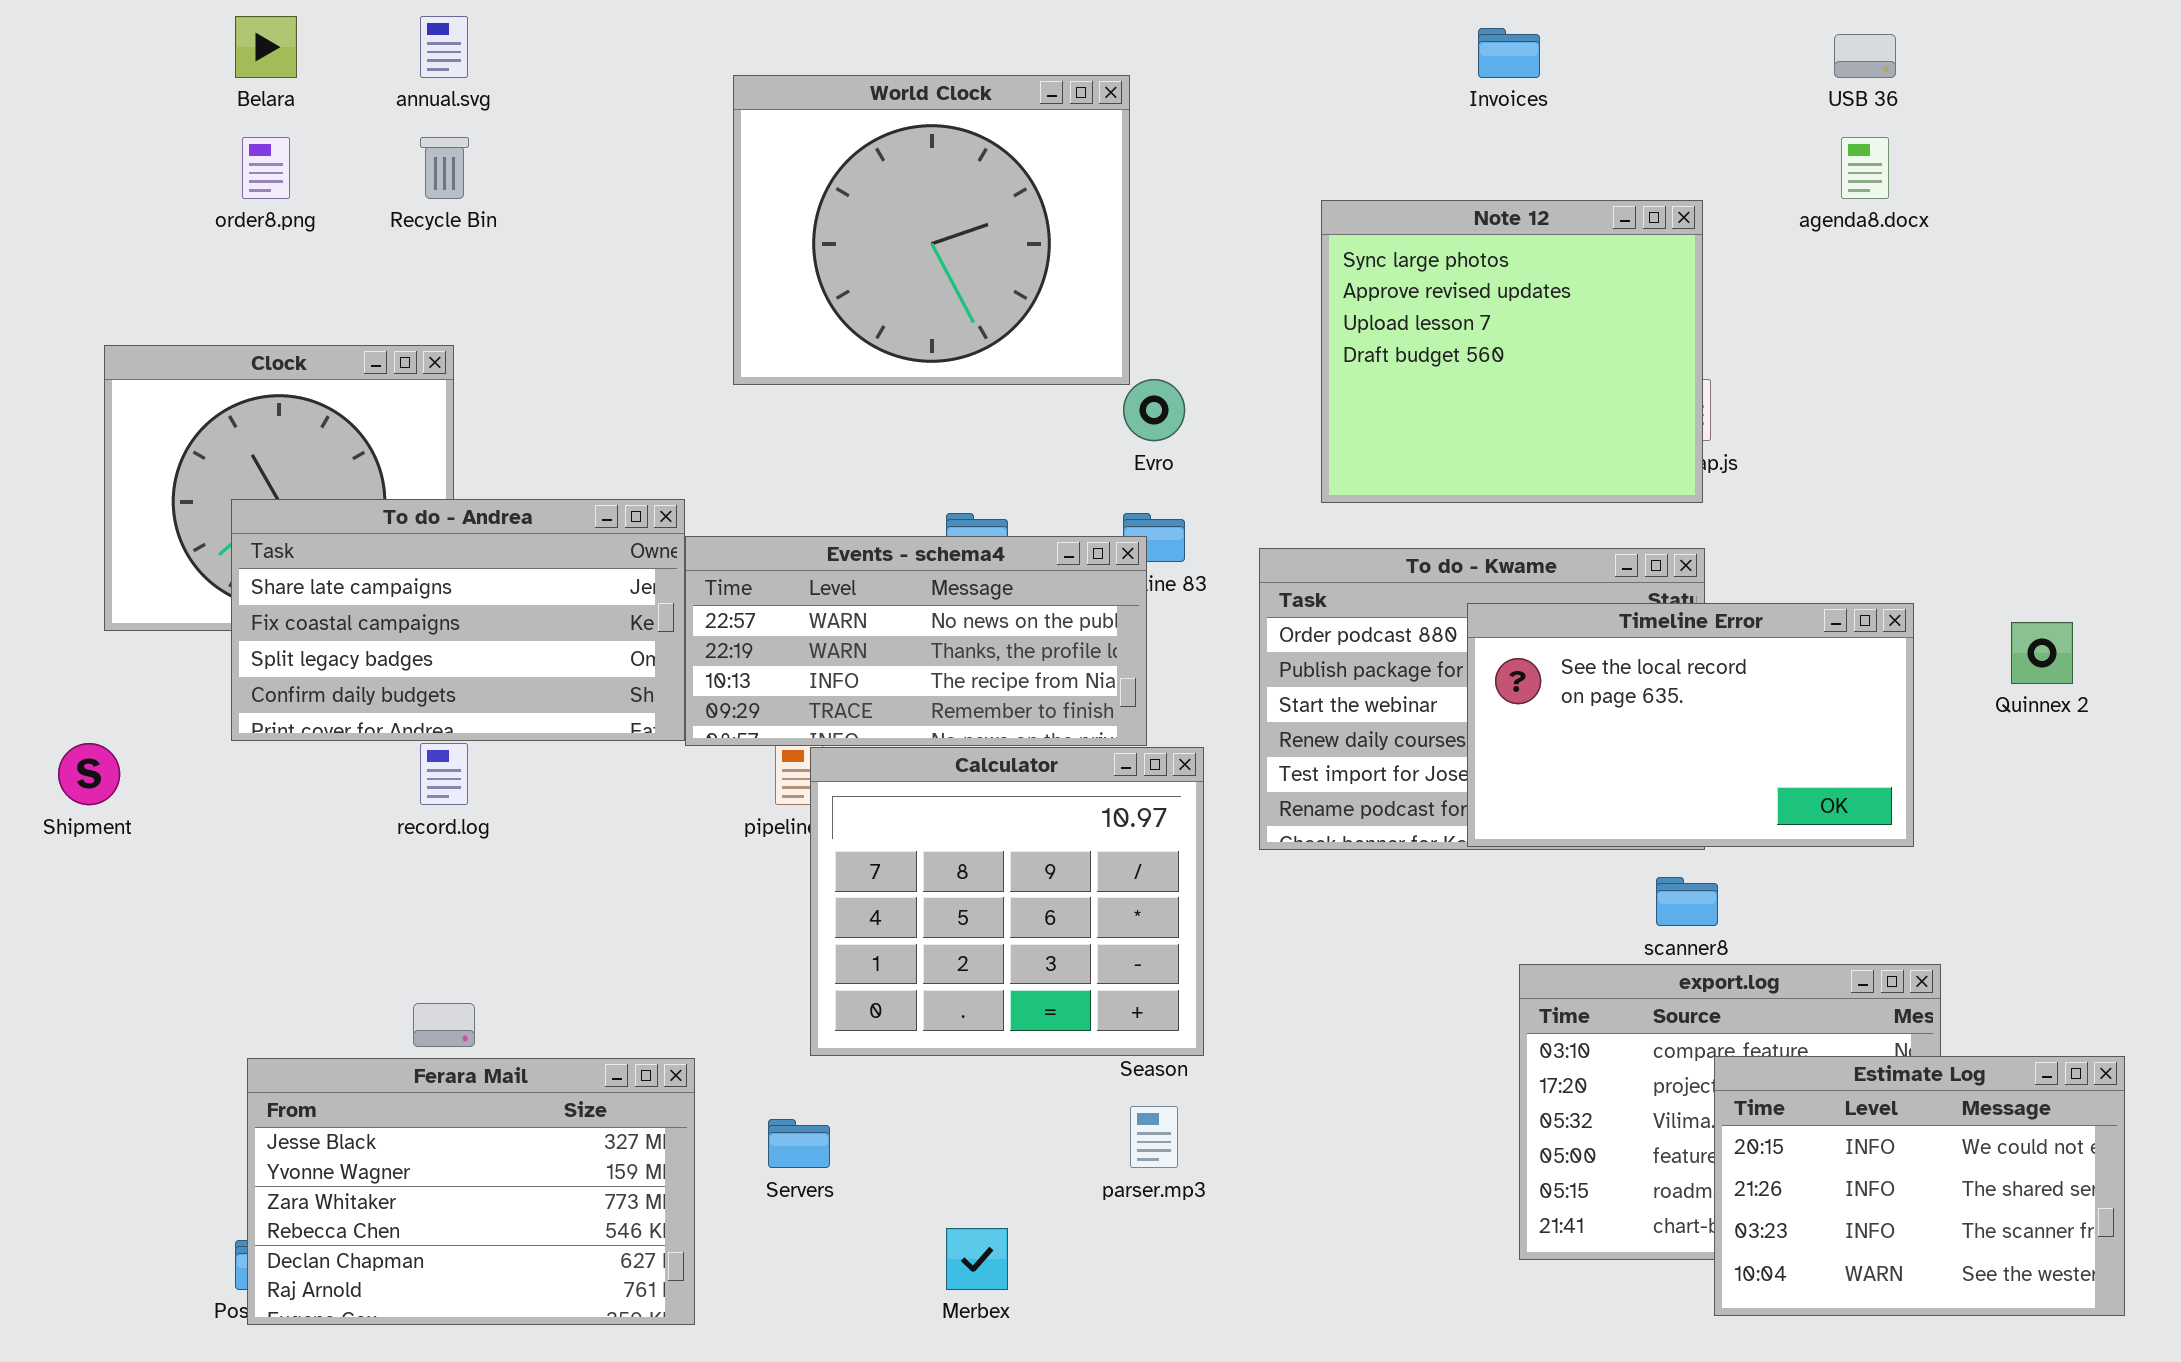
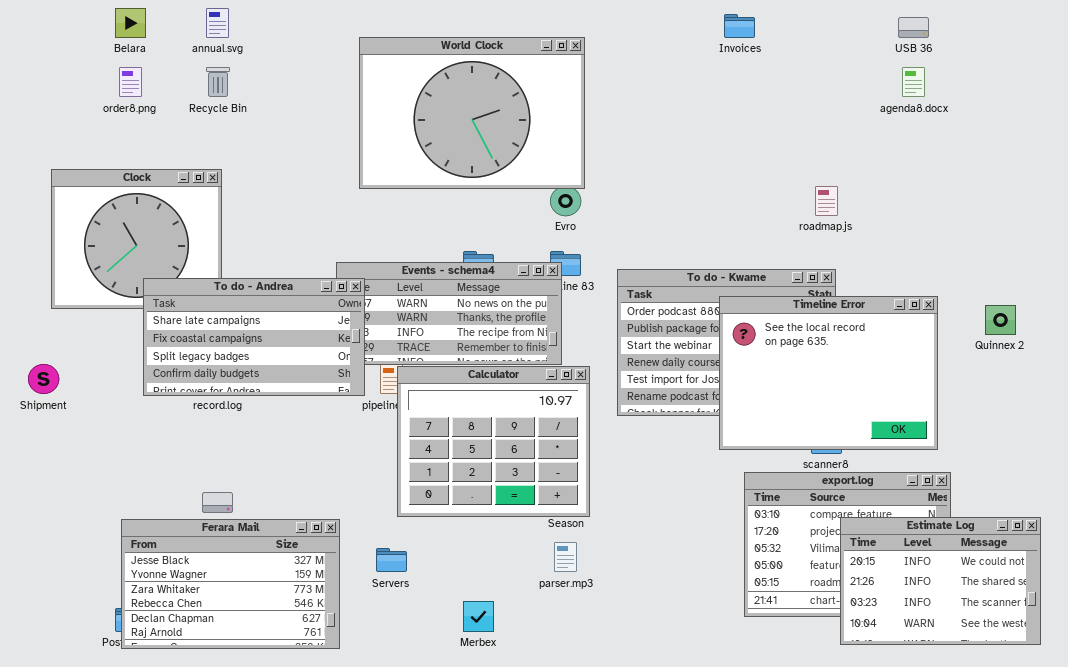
World Clock: [733,75,1130,385] -> [359,37,585,189], resized
Note 12: [1321,200,1703,503] -> none, closed
To do - Andrea: [231,499,685,741] -> [143,278,365,396], moved
Timeline Error: [1467,603,1914,847] -> [719,296,938,450], resized

